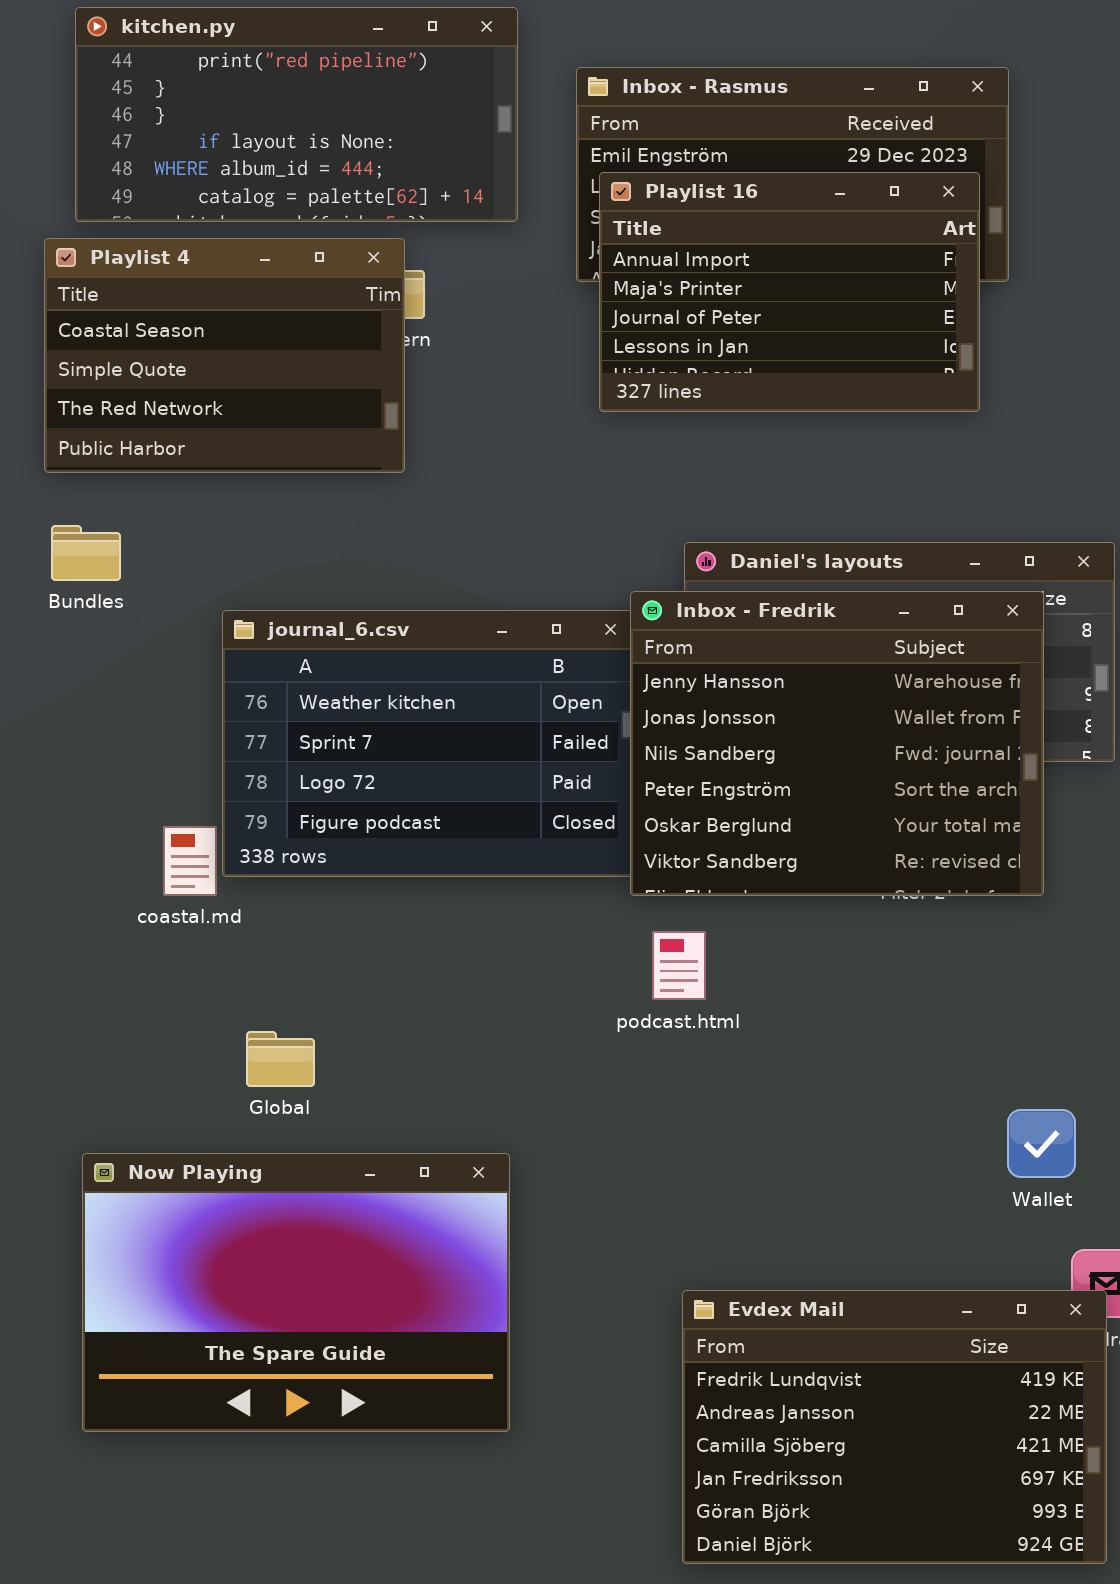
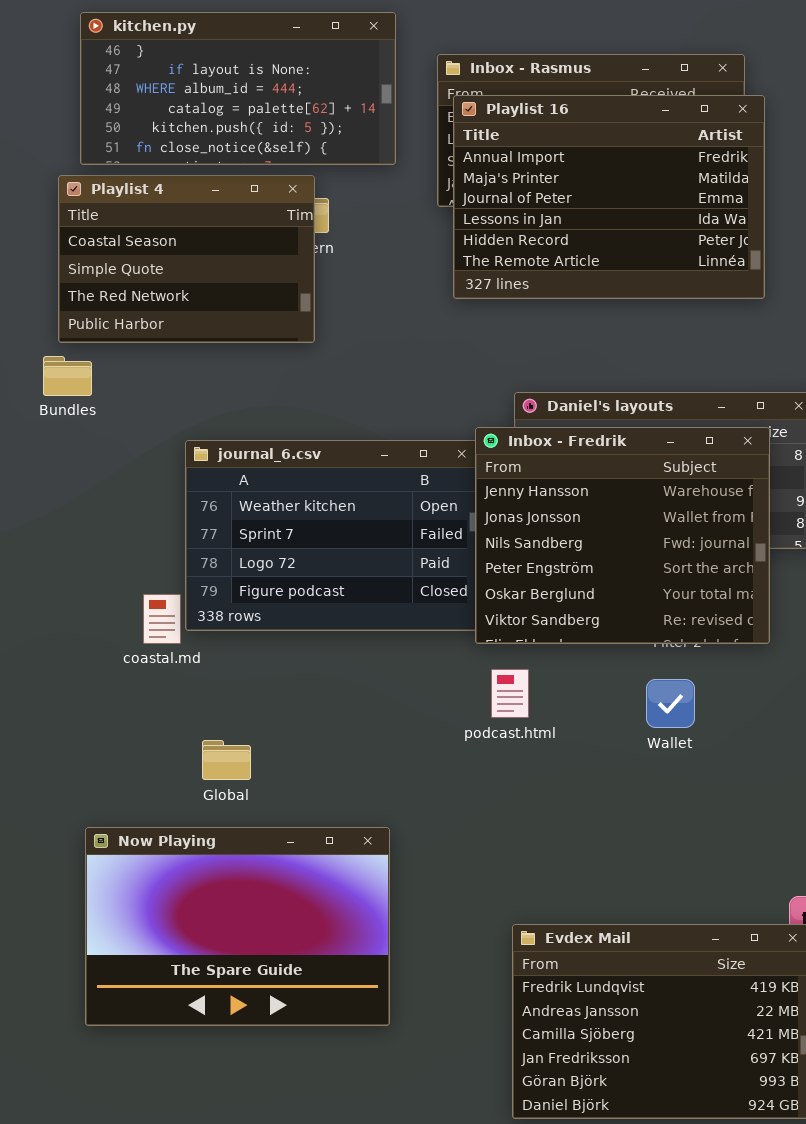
kitchen.py: [75,7,518,222] -> [80,12,396,165], scrolled down 2 rows
Playlist 16: [599,172,980,412] -> [453,95,765,299], resized
Bundles: [51,525,121,581] -> [43,356,92,396], moved
Wallet: [1007,1109,1076,1178] -> [646,679,695,728], moved

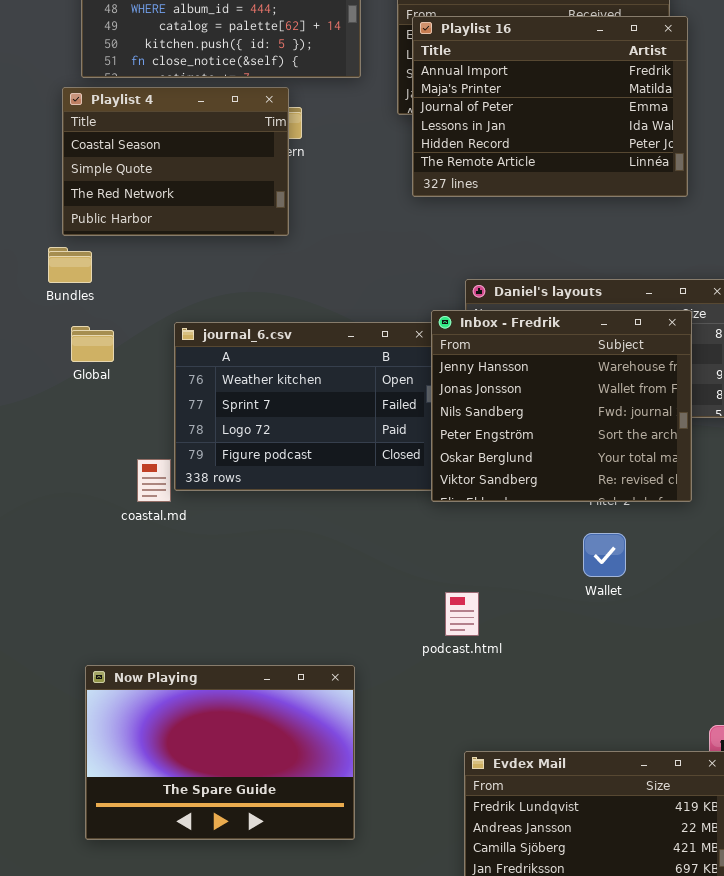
podcast.html: [491,669,529,718] -> [445,592,479,636], moved
Global: [202,740,251,780] -> [71,326,114,362], moved

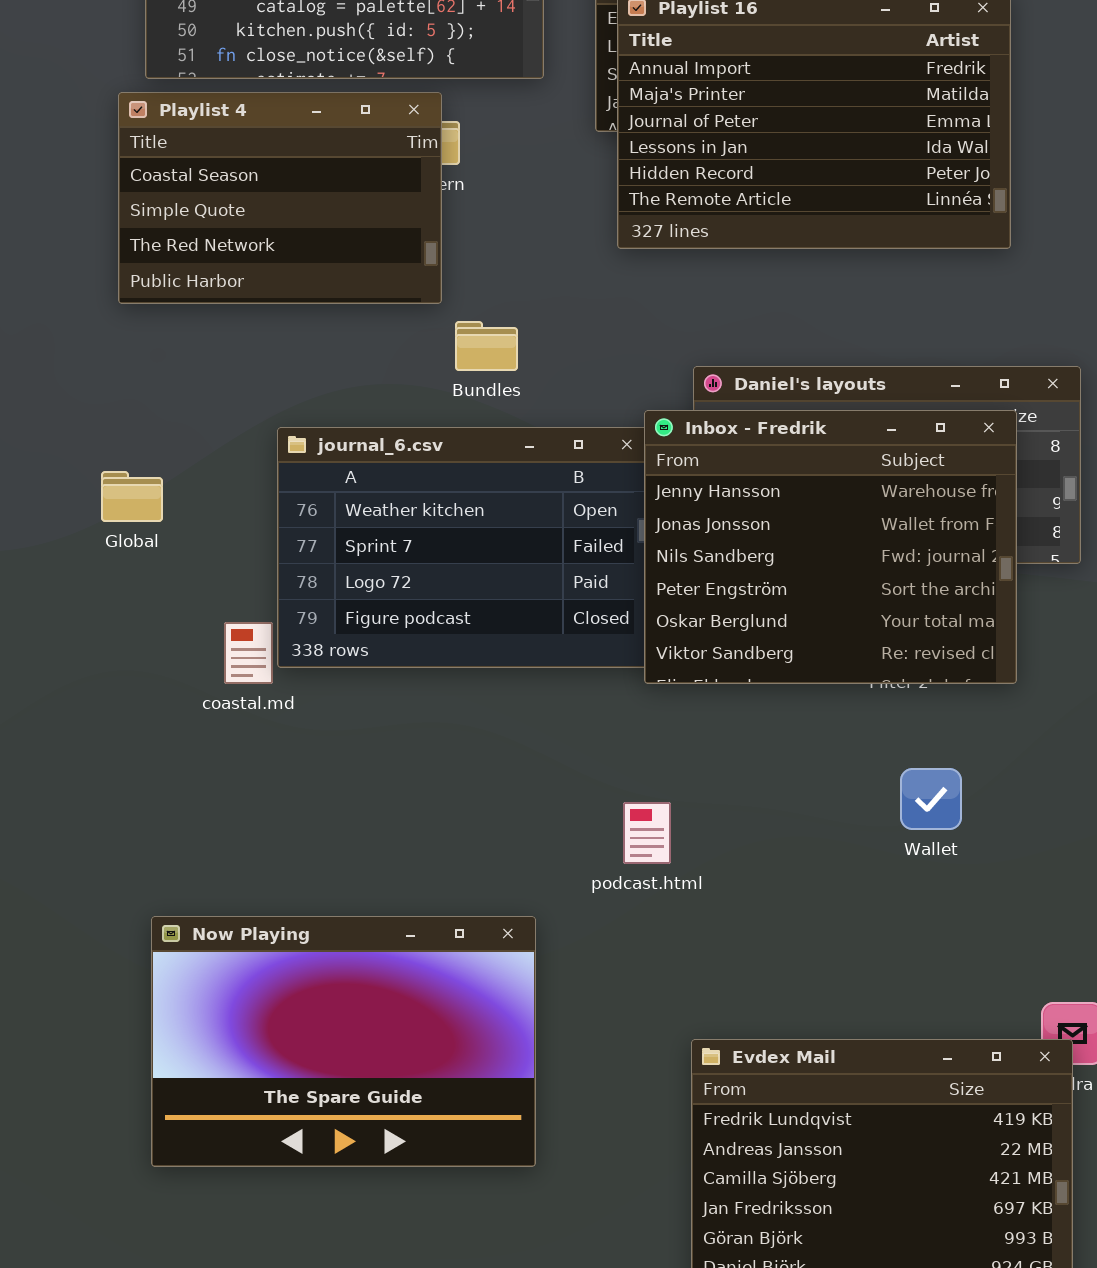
Bundles: [48,247,92,283] -> [455,321,518,371], moved
Global: [71,326,114,362] -> [101,471,163,522], moved
Wallet: [583,533,626,577] -> [900,768,962,830], moved
podcast.html: [445,592,479,636] -> [623,802,671,864], moved

